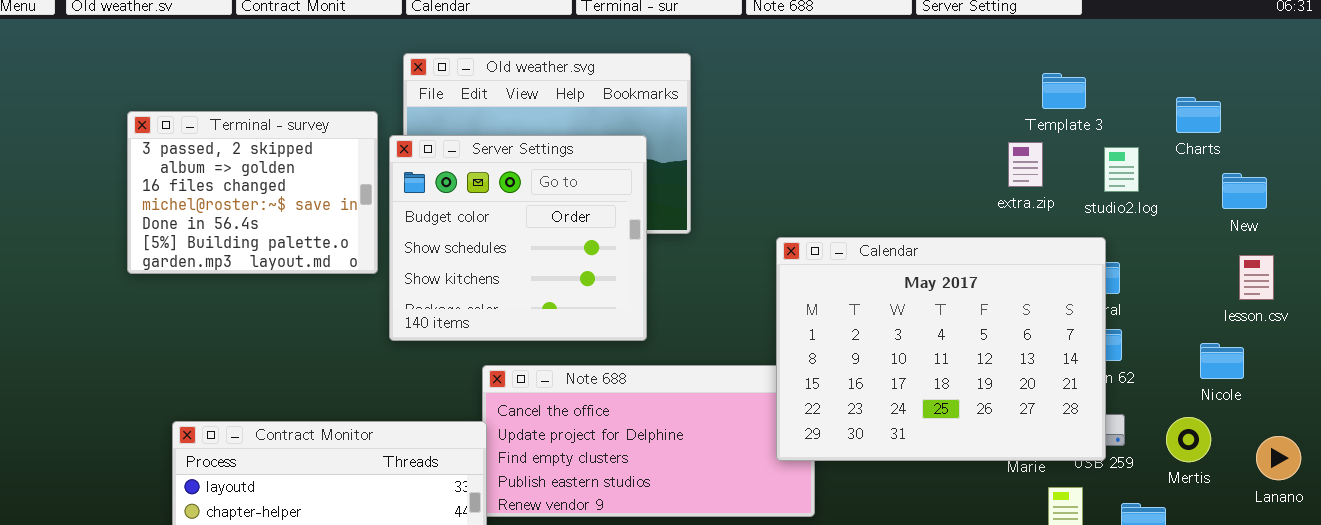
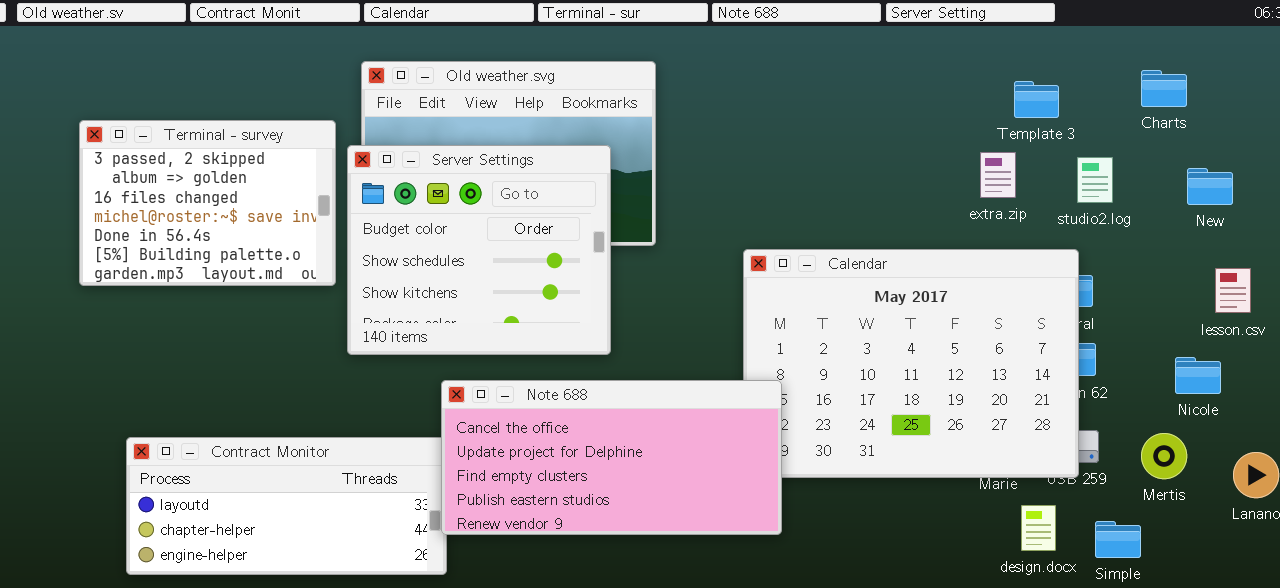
Charts: [1176,97,1221,133] -> [1141,70,1187,107], moved
New: [1222,173,1267,209] -> [1187,168,1233,205], moved
Note 688: [482,365,815,517] -> [441,380,782,535], raised

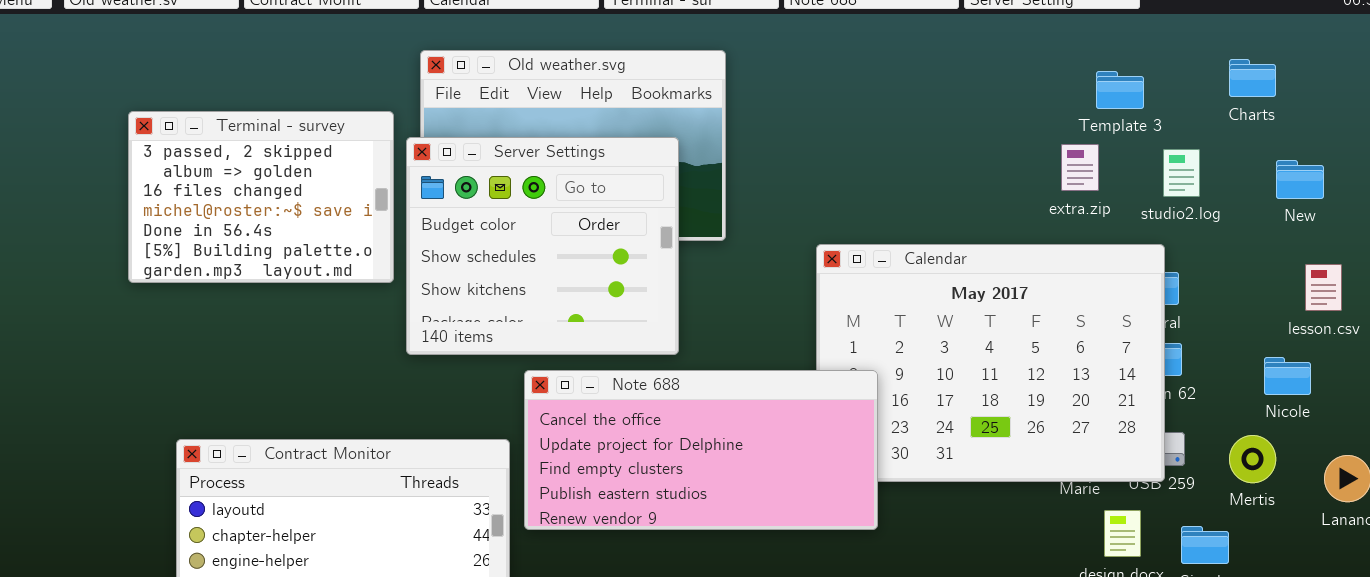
Note 688: [441,380,782,535] -> [524,370,878,530], moved

